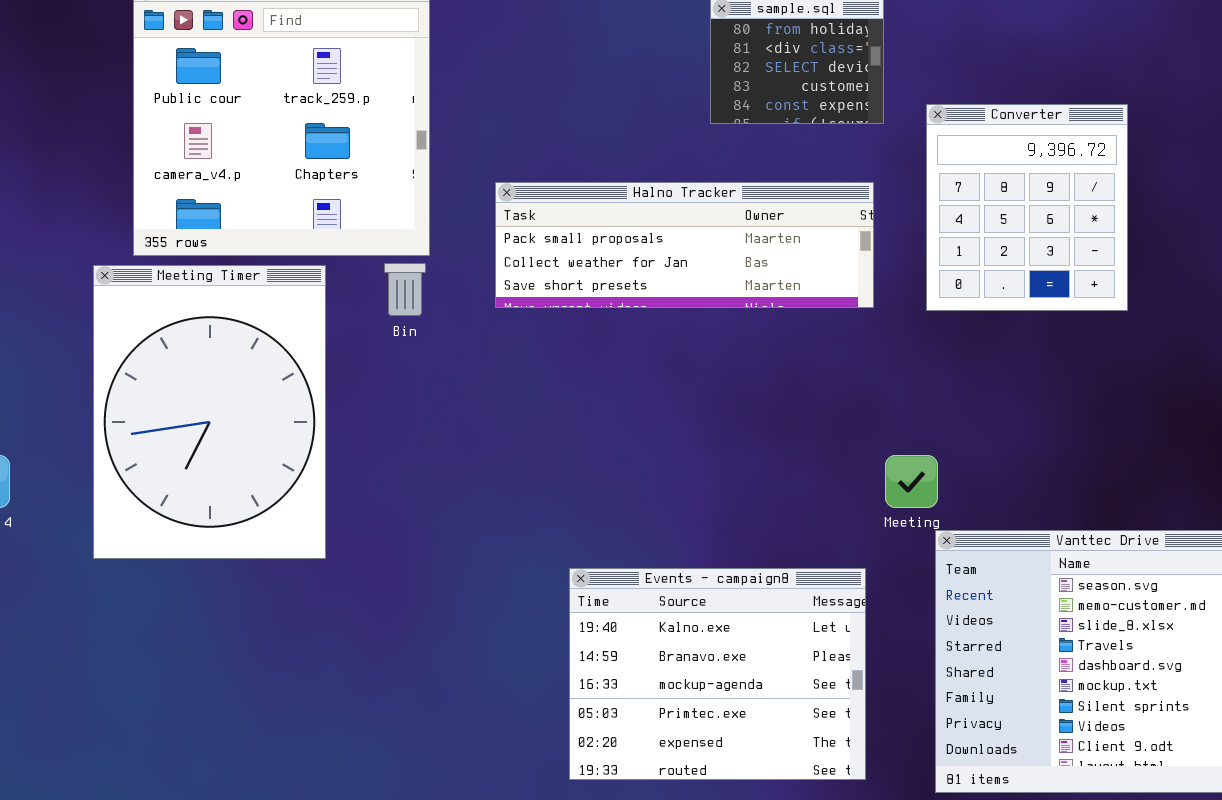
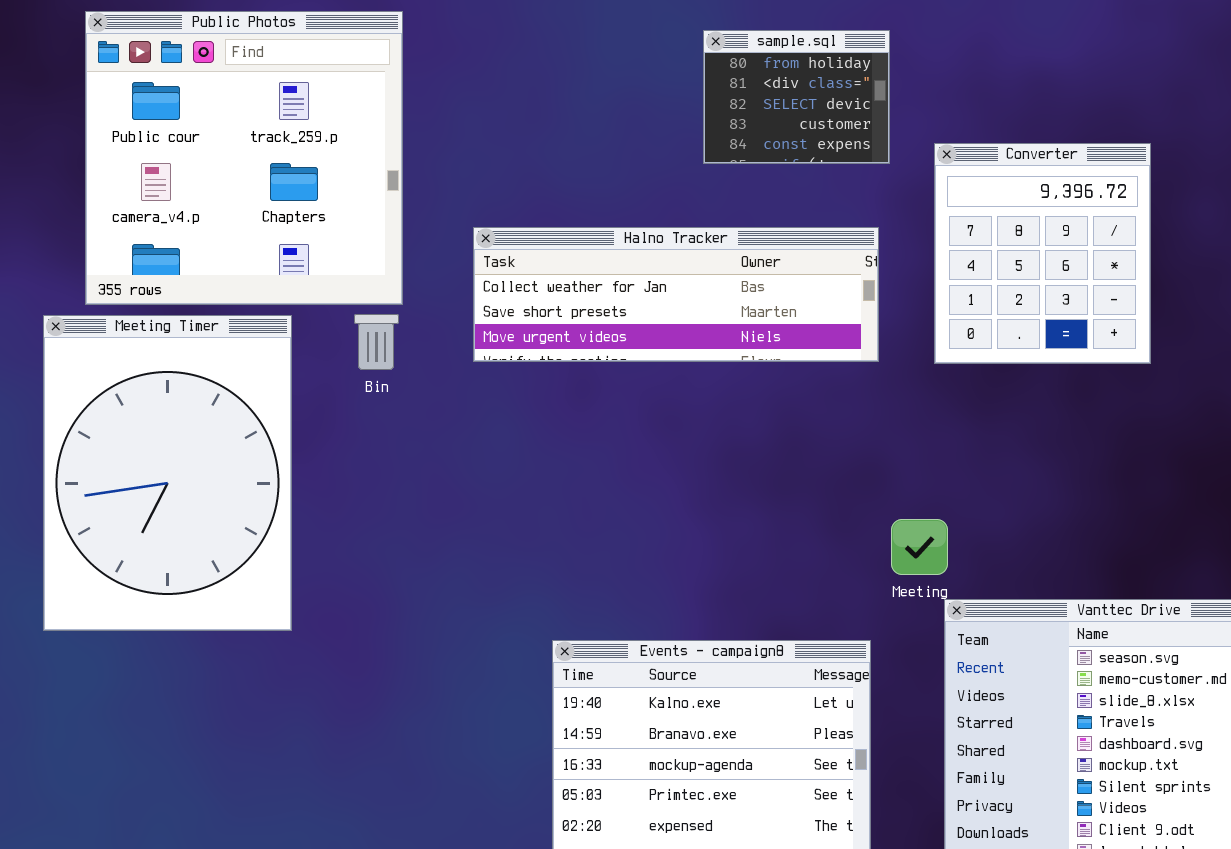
Halno Tracker: [495,182,874,308] -> [473,227,879,362], scrolled down 1 row

